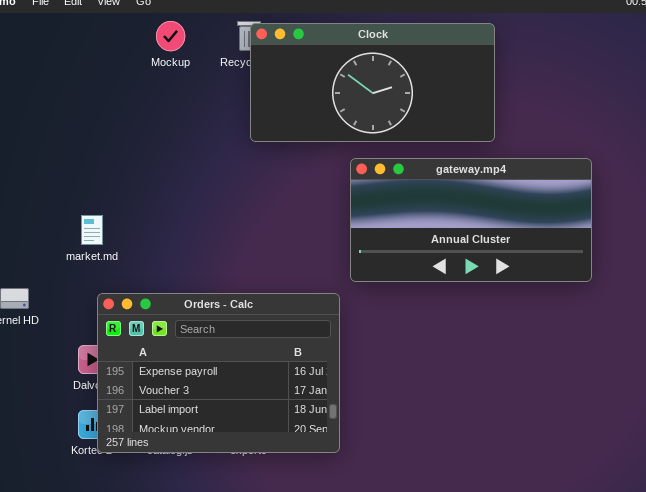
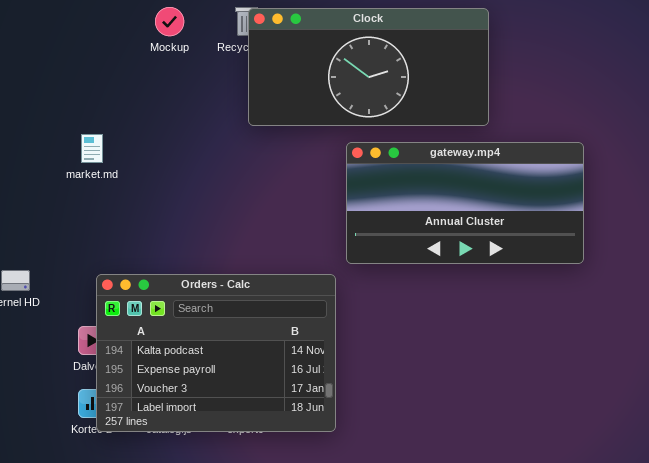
market.md: [81,215,103,245] -> [81,134,103,163], moved
Orders - Calc: [97,293,340,453] -> [96,274,336,432], scrolled up 1 row

